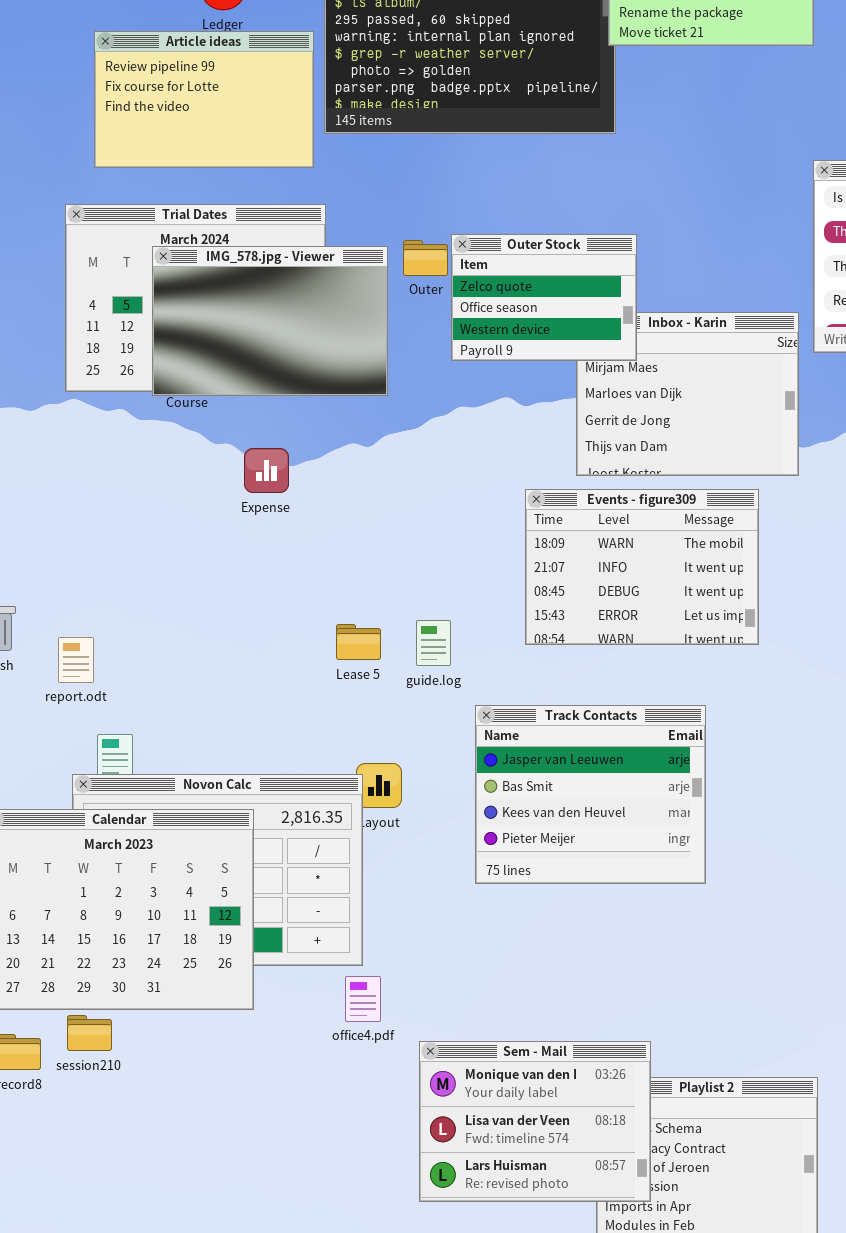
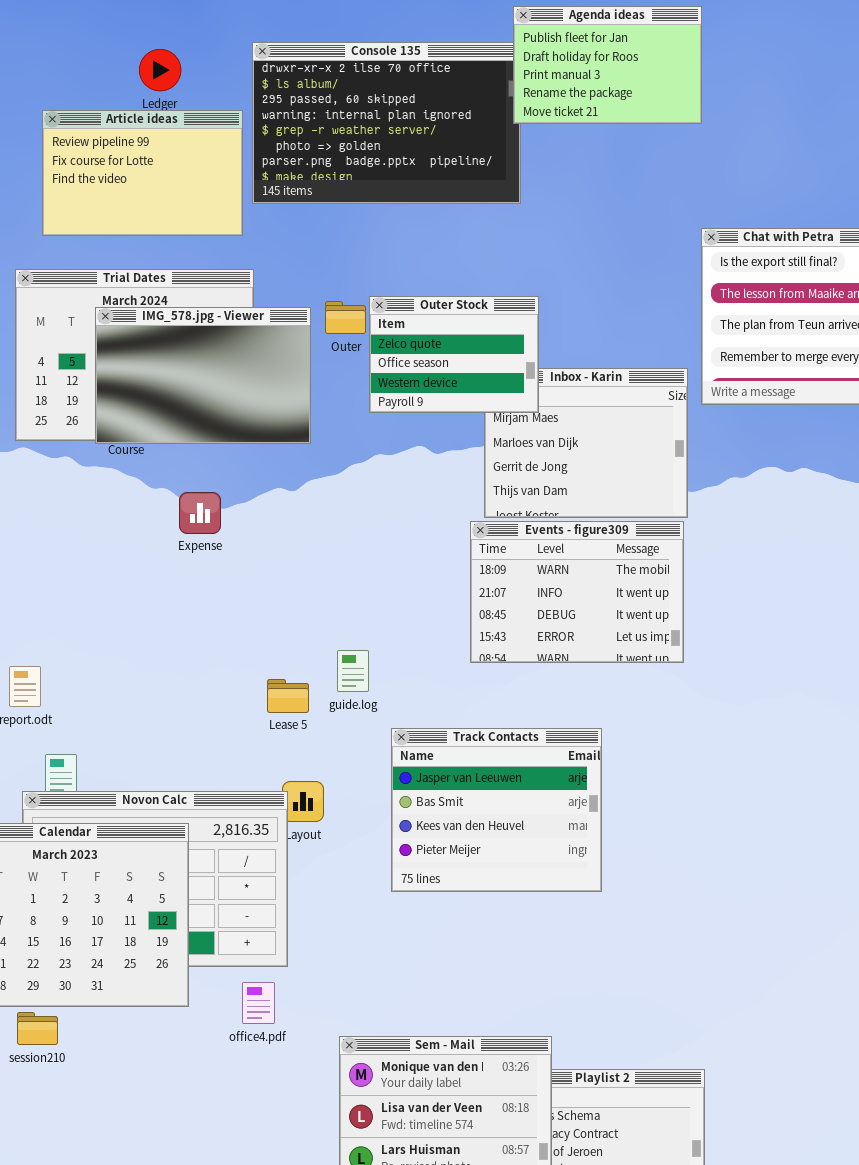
Events - figure309: [525,489,759,645] -> [470,521,684,663], moved
Lease 5: [336,624,381,660] -> [267,679,309,713], moved
office4.pdf: [345,976,381,1022] -> [242,982,275,1024], moved

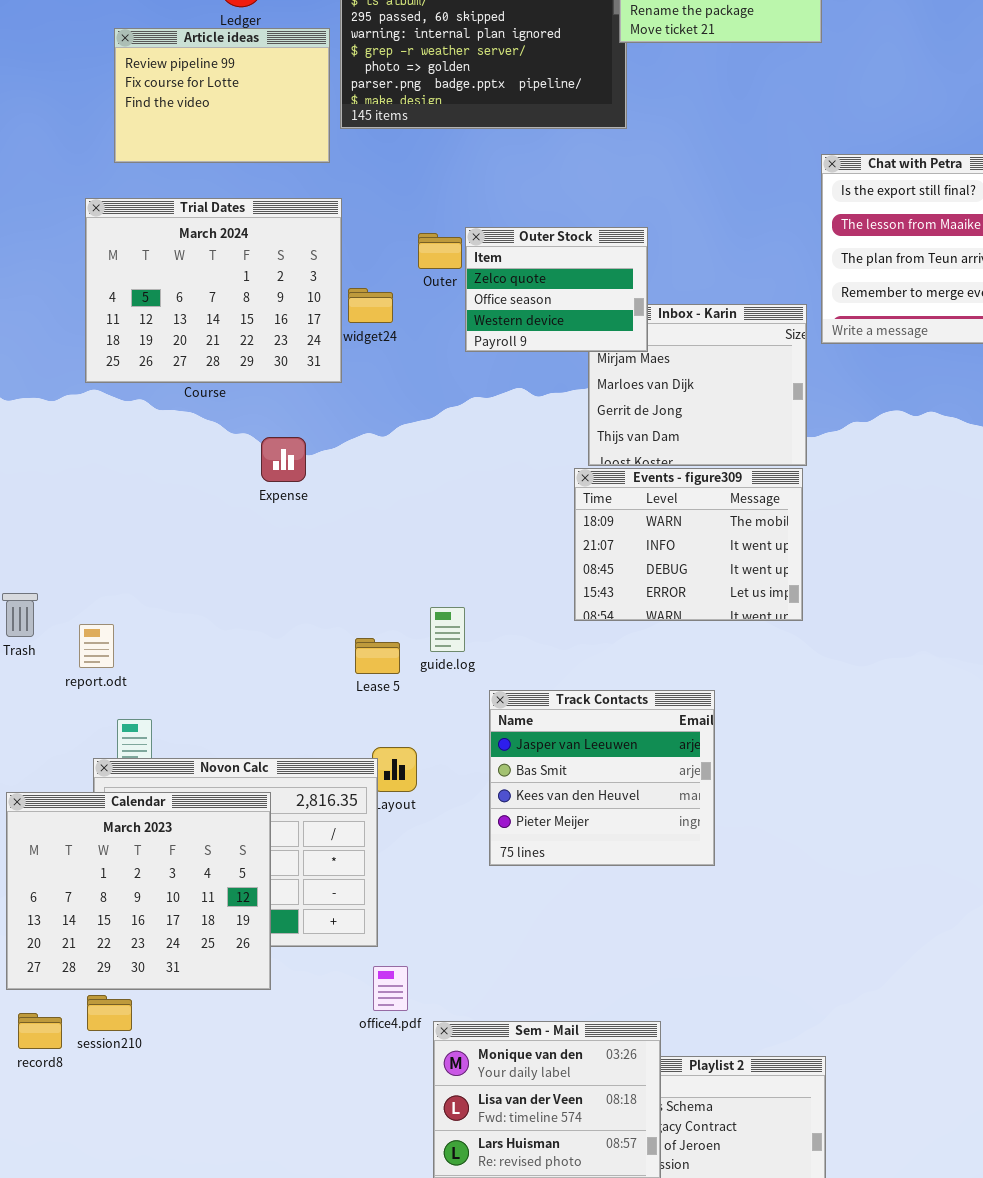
IMG_578.jpg - Viewer: [95,307,311,444] -> none, closed
office4.pdf: [242,982,275,1024] -> [373,966,408,1011], moved

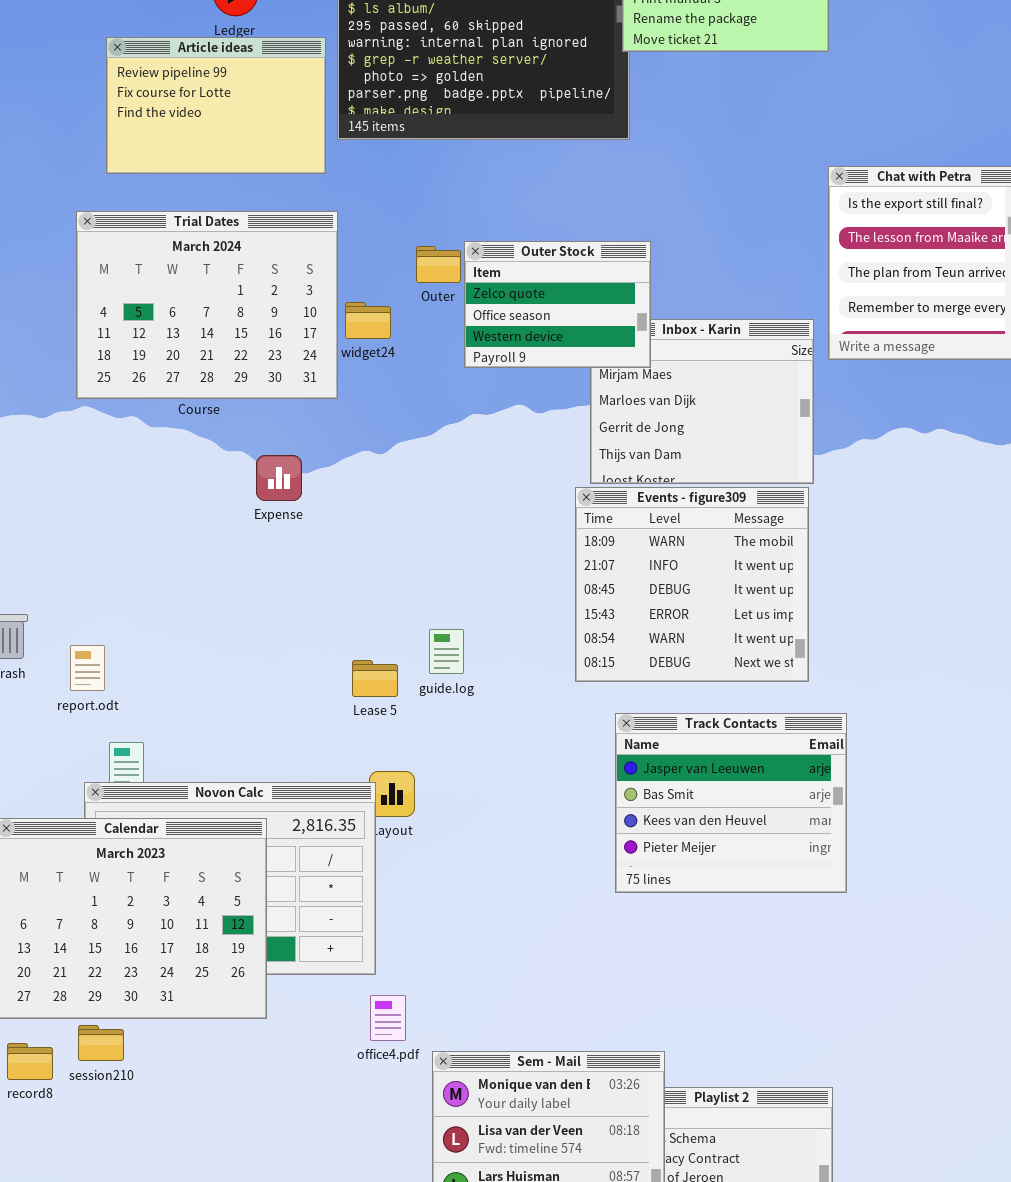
Events - figure309: [574,468,803,621] -> [575,487,809,682], resized
Track Contacts: [489,690,715,866] -> [615,713,847,893], moved

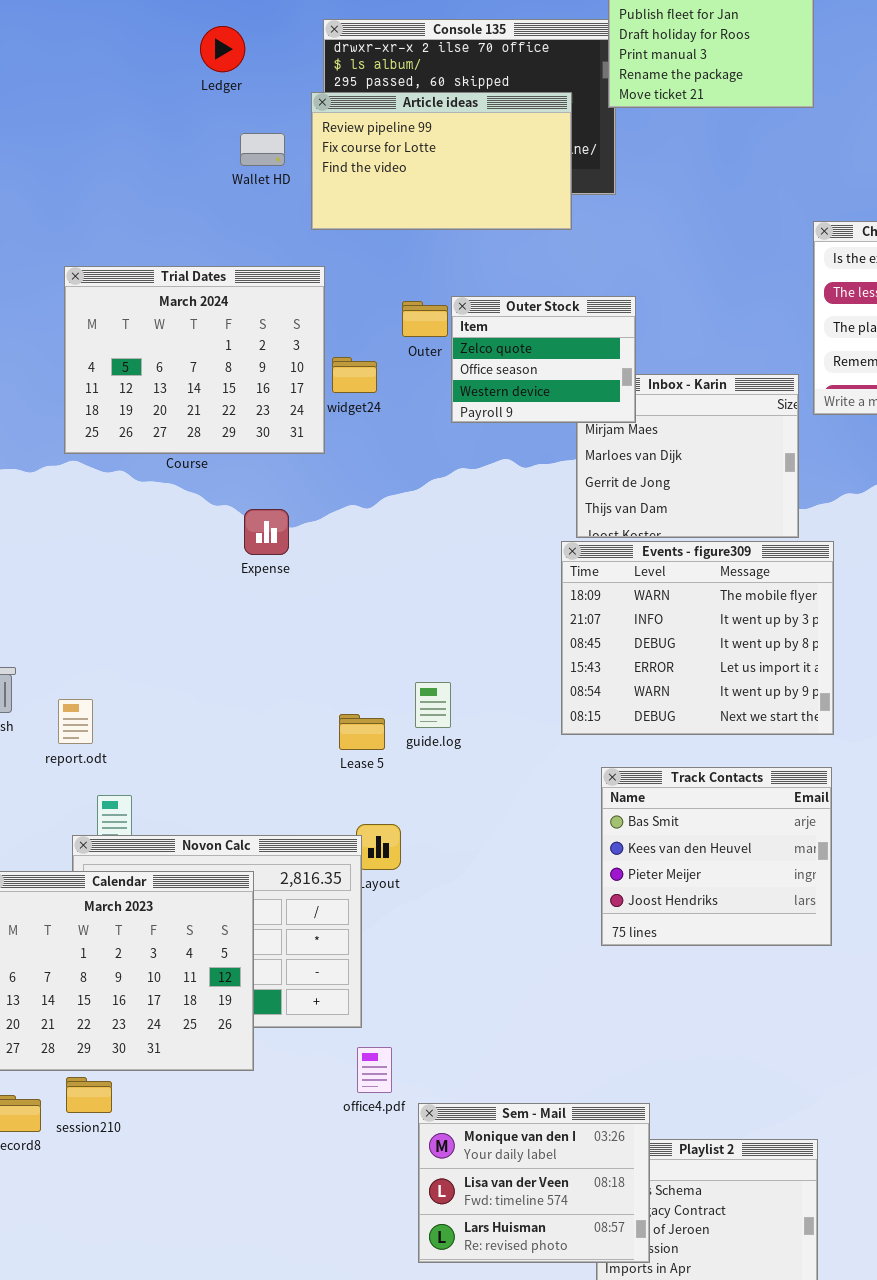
Article ideas: [106,37,326,174] -> [311,92,572,230], moved, resized
Events - figure309: [575,487,809,682] -> [561,541,834,735], resized
Track Contacts: [615,713,847,893] -> [601,767,832,946], scrolled down 1 row

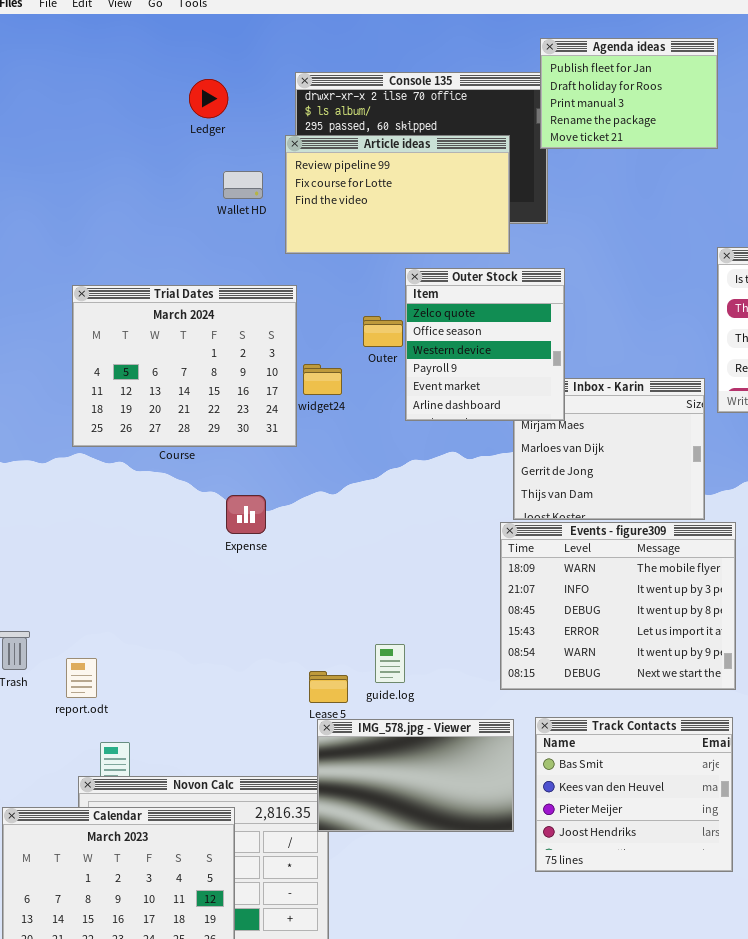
Outer Stock: [451,296,636,423] -> [405,268,565,421], resized
IMG_578.jpg - Viewer: none -> [317,719,514,832], opened

